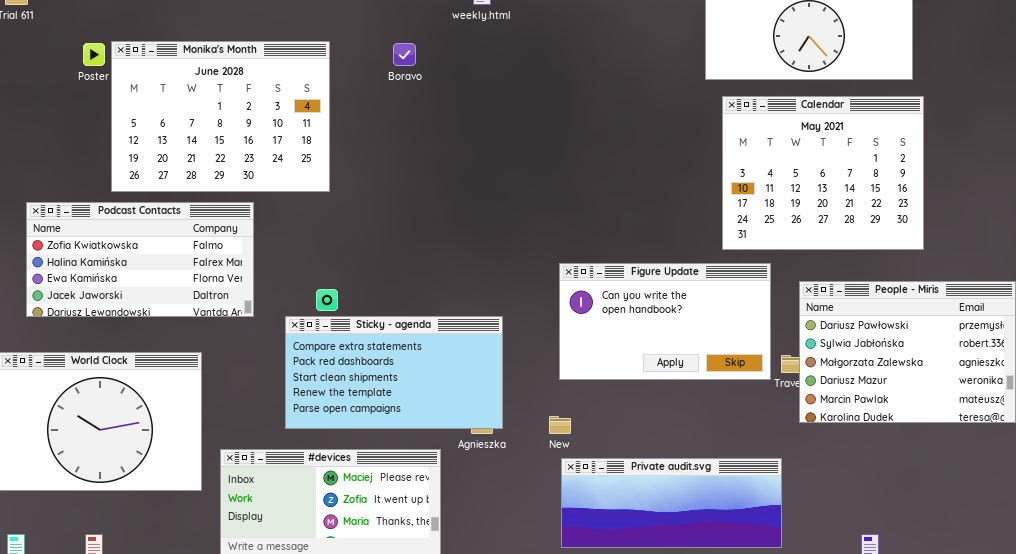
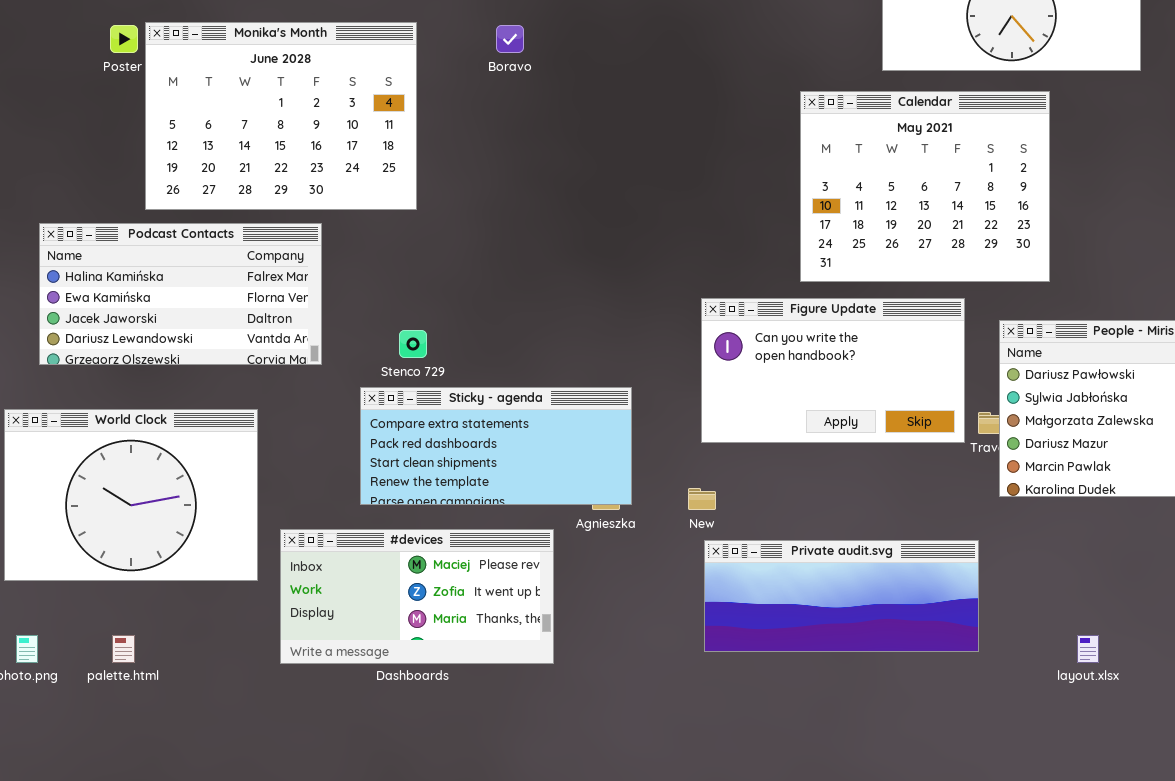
Calendar: [722,96,924,250] -> [800,91,1050,282], moved
Podcast Contacts: [26,202,254,317] -> [39,223,322,365], scrolled down 1 row
Sticky - agenda: [285,316,503,429] -> [360,387,632,505], resized

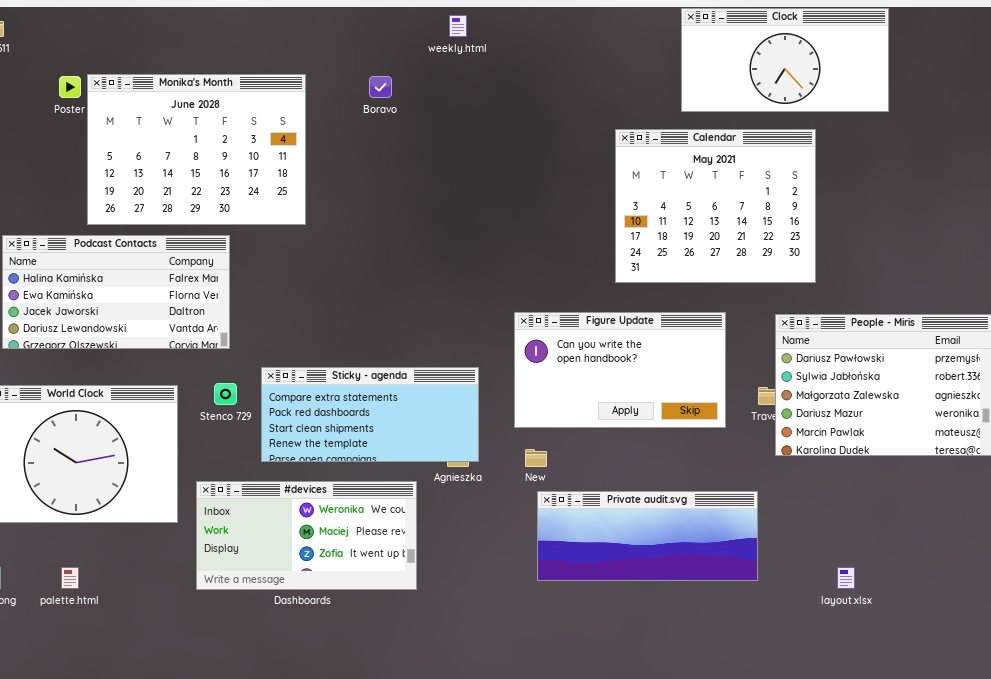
Figure Update: [701,298,965,443] -> [514,312,726,428], moved
Stenco 729: [399,330,427,358] -> [214,383,237,405], moved
#devices: [280,529,554,664] -> [196,481,417,590], scrolled up 1 row

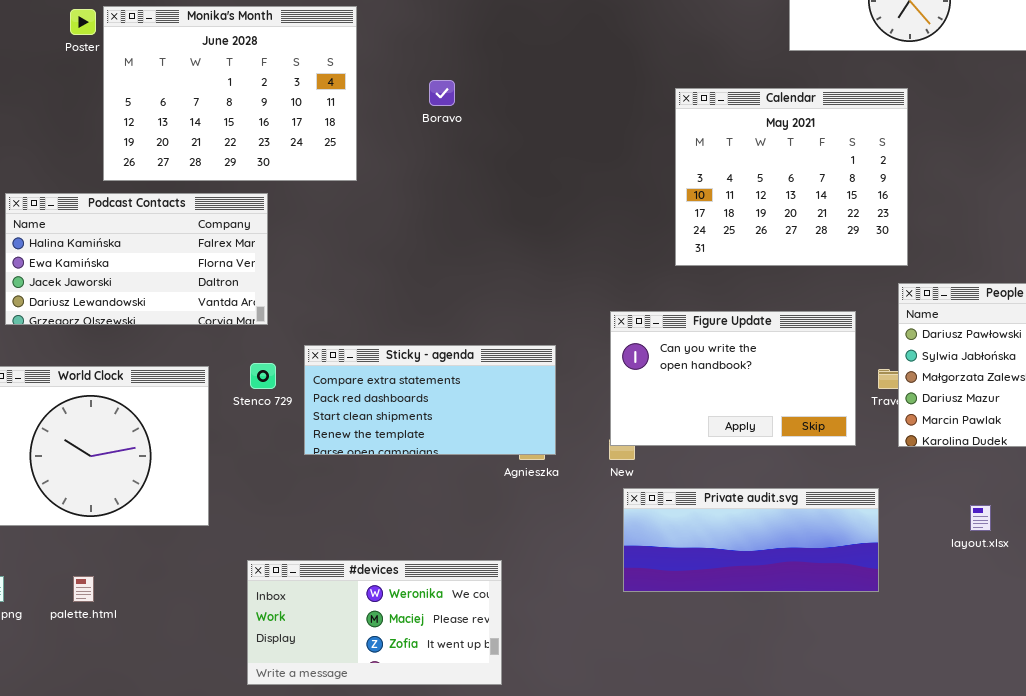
Boravo: [369,76,392,98] -> [429,80,455,106], moved
Calendar: [615,129,816,283] -> [675,88,908,266], moved
Figure Update: [514,312,726,428] -> [610,311,856,446], moved
#devices: [196,481,417,590] -> [247,560,502,685], moved
layout.xlsx: [837,567,855,589] -> [970,505,991,531], moved

